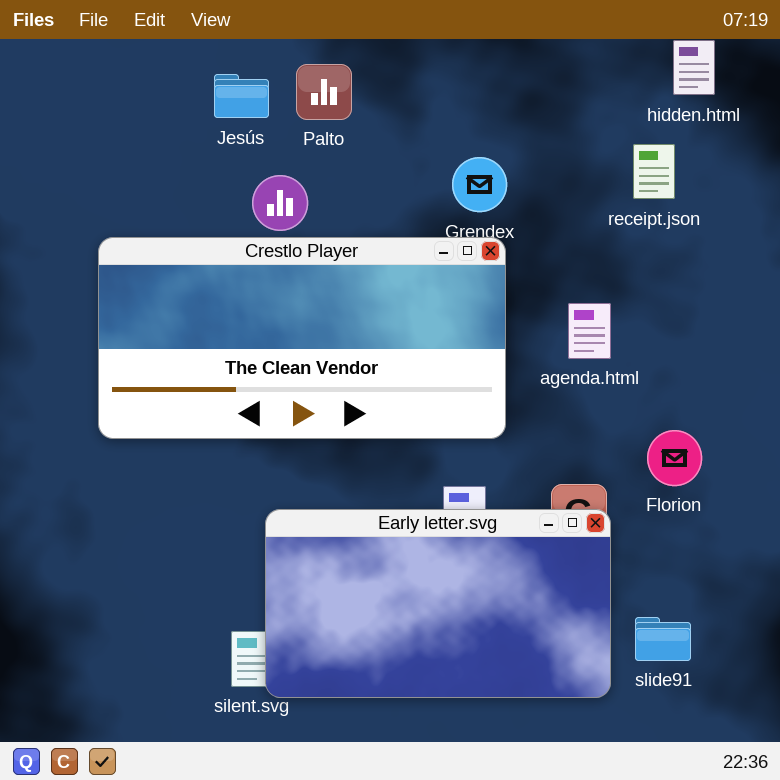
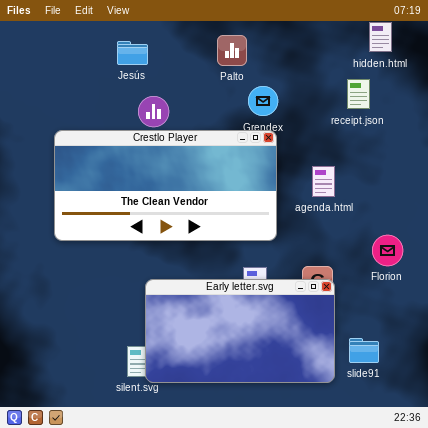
Palto: [296,64,352,120] -> [217,35,247,66], moved
Florion: [647,430,702,486] -> [372,235,403,266], moved

